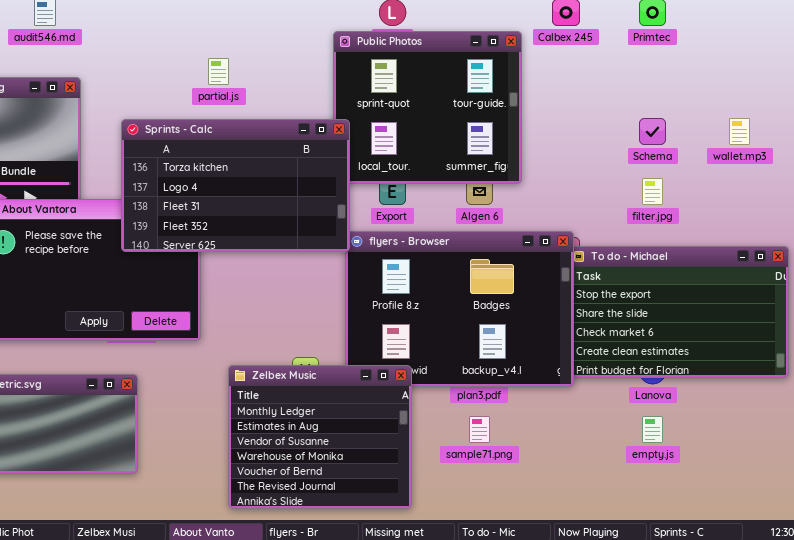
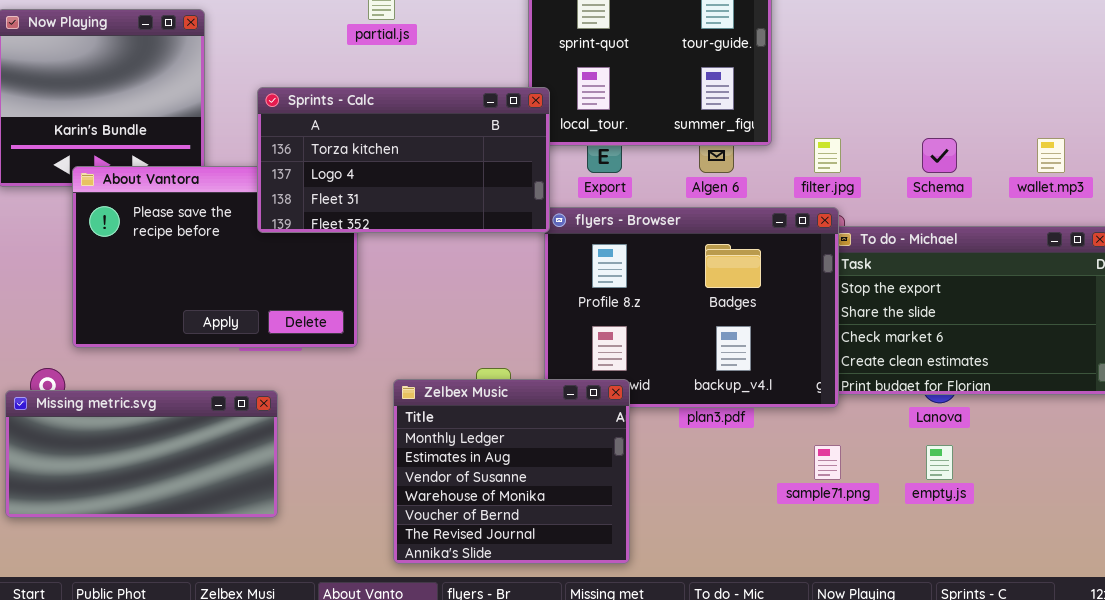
Schema: [639,118,666,145] -> [922,138,957,173], moved
wallet.mp3: [729,118,750,145] -> [1037,138,1065,173], moved
Sprints - Calc: [121,119,350,252] -> [257,87,550,233], resized
filter.jpg: [642,178,663,205] -> [814,138,841,173], moved
sample71.png: [469,416,490,443] -> [814,445,841,480], moved

